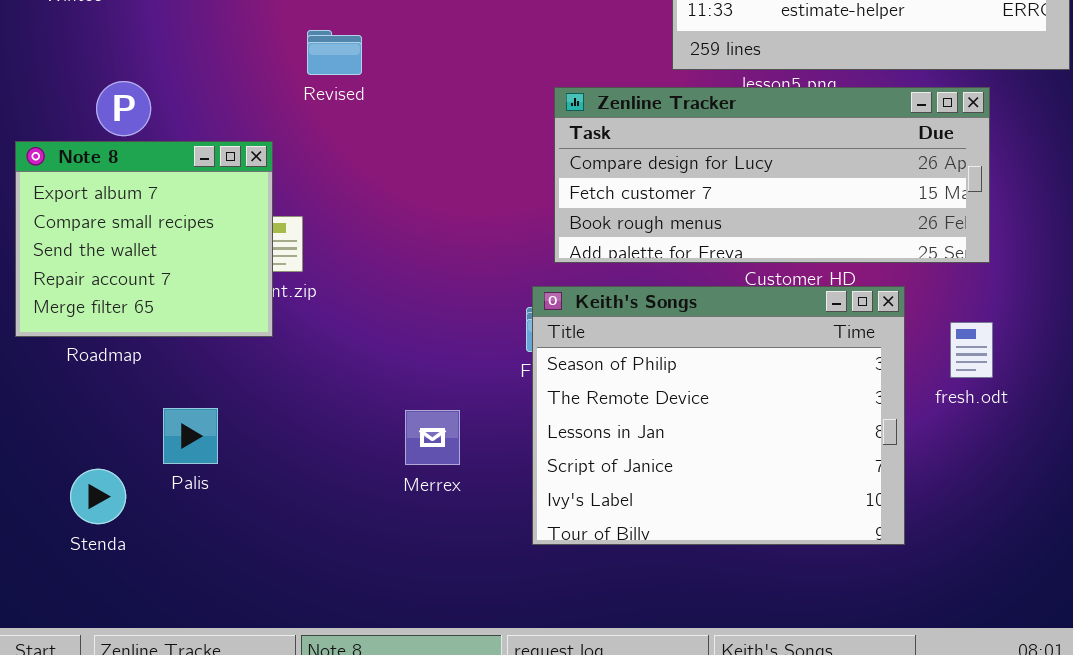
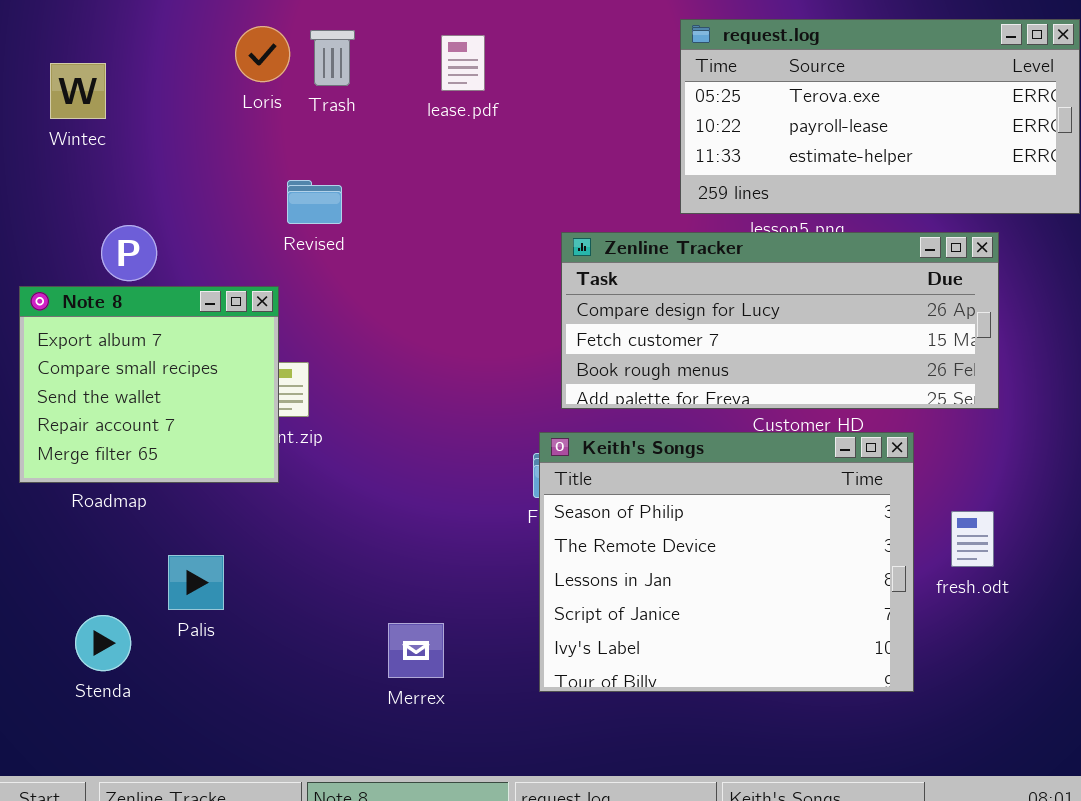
Revised: [307,30,362,75] -> [287,180,342,224], moved
fresh.odt: [950,322,993,378] -> [951,511,994,567], moved
Merrex: [405,410,460,465] -> [388,623,444,678], moved

